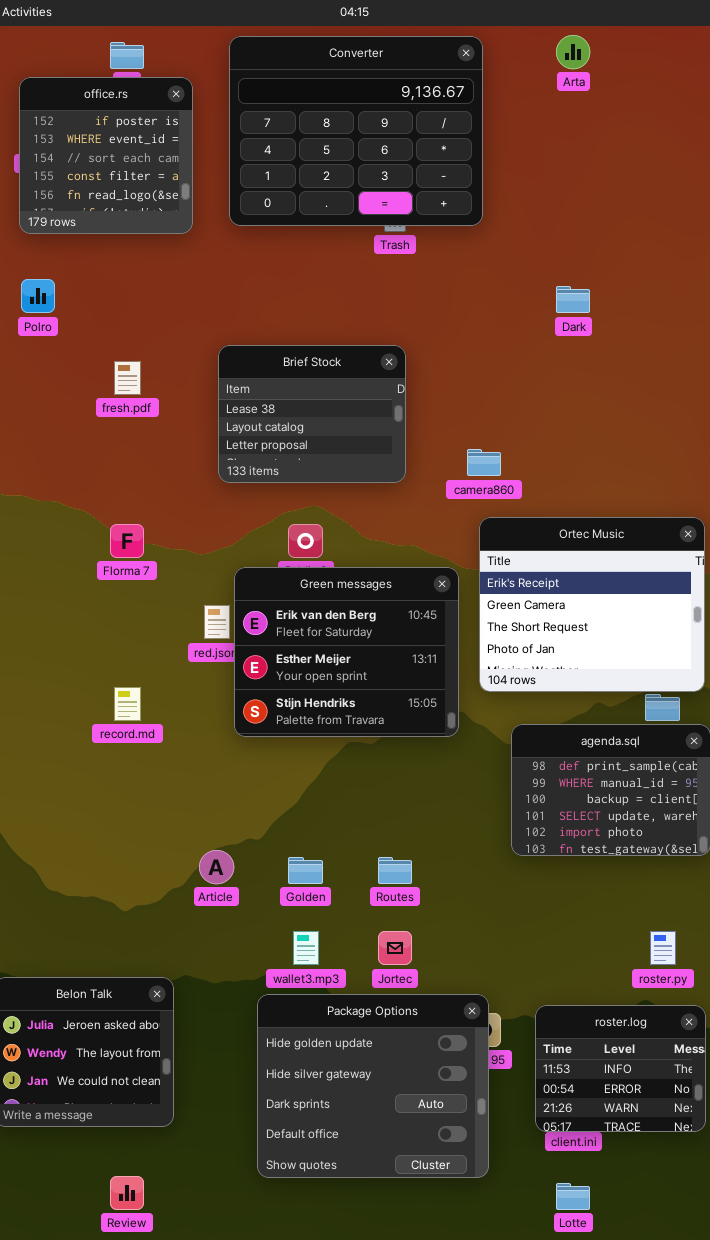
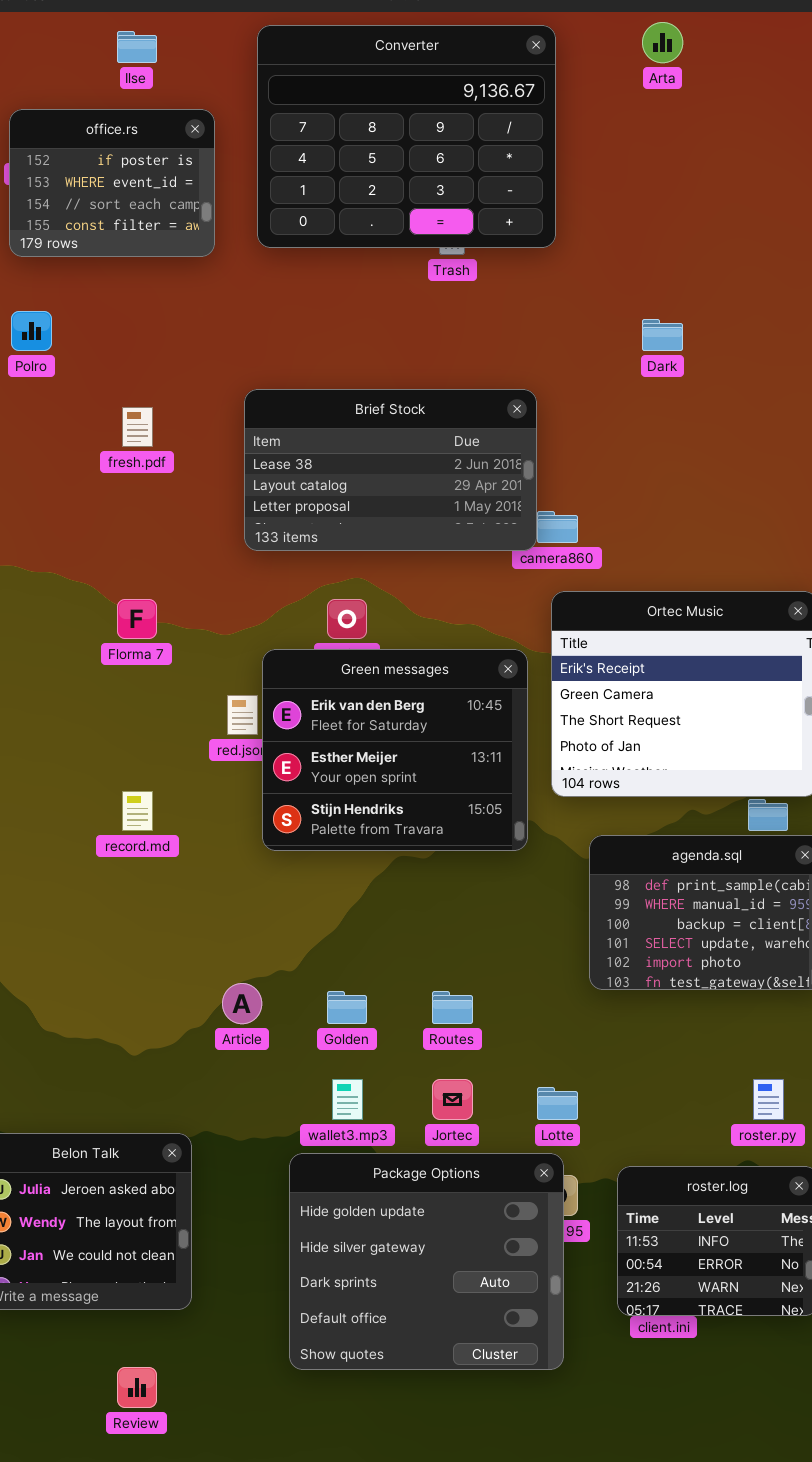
office.rs: [19,77,193,234] -> [9,109,215,257], resized
Brief Stock: [218,345,406,483] -> [244,389,537,551], resized
Lotte: [556,1183,590,1210] -> [537,1087,578,1120], moved

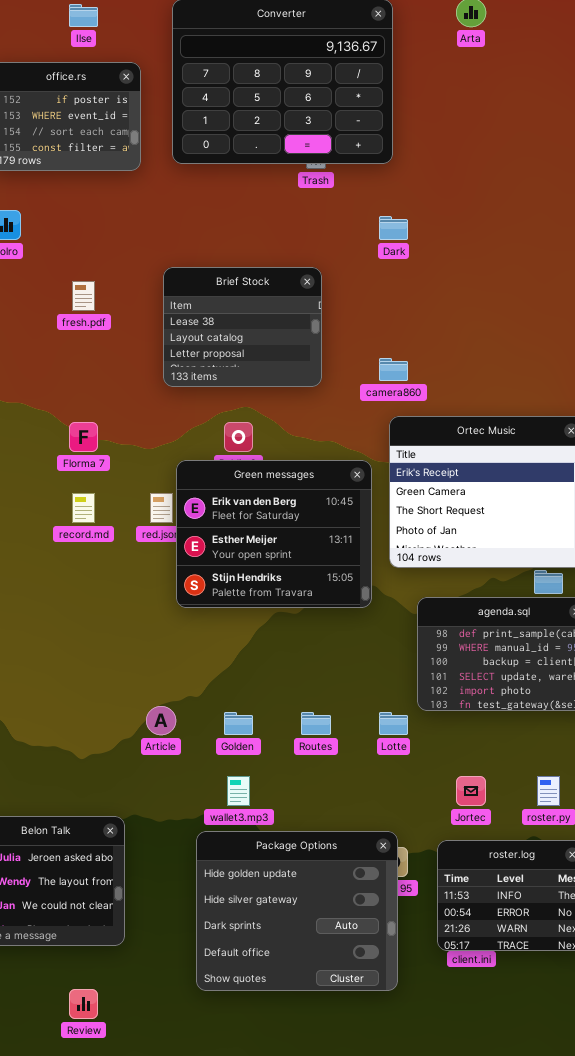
Dark: [642,319,683,351] -> [379,216,408,240], moved
Brief Stock: [244,389,537,551] -> [163,267,322,387], resized
record.md: [122,791,153,831] -> [72,493,95,523], moved
Jortec: [432,1079,473,1120] -> [456,776,486,806], moved
Lotte: [537,1087,578,1120] -> [379,712,408,735], moved

